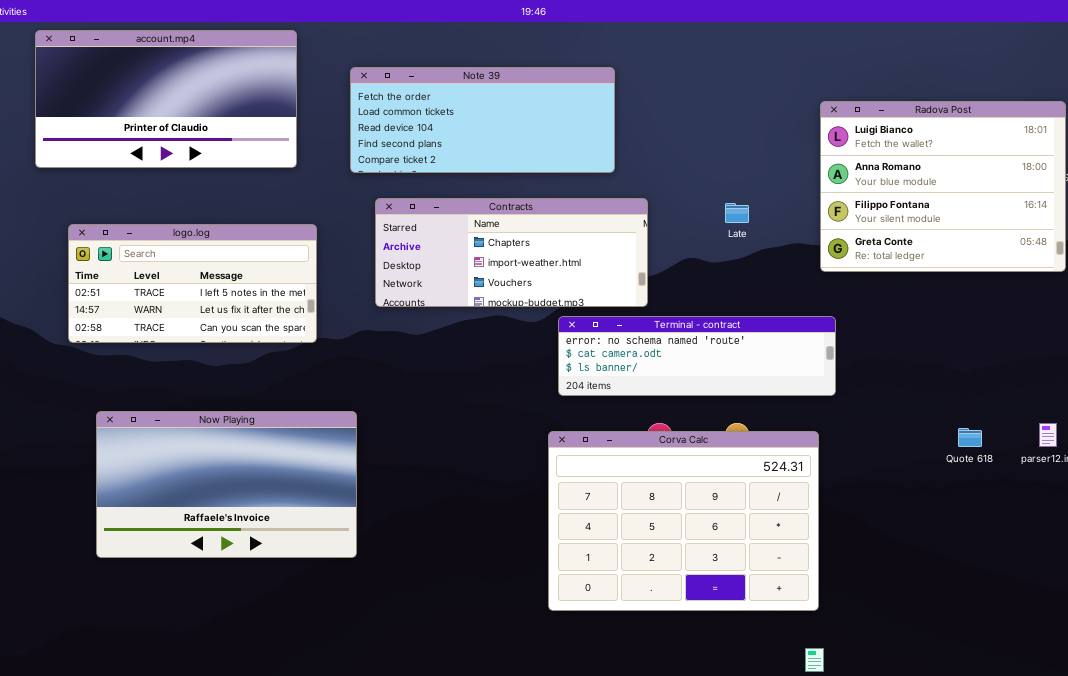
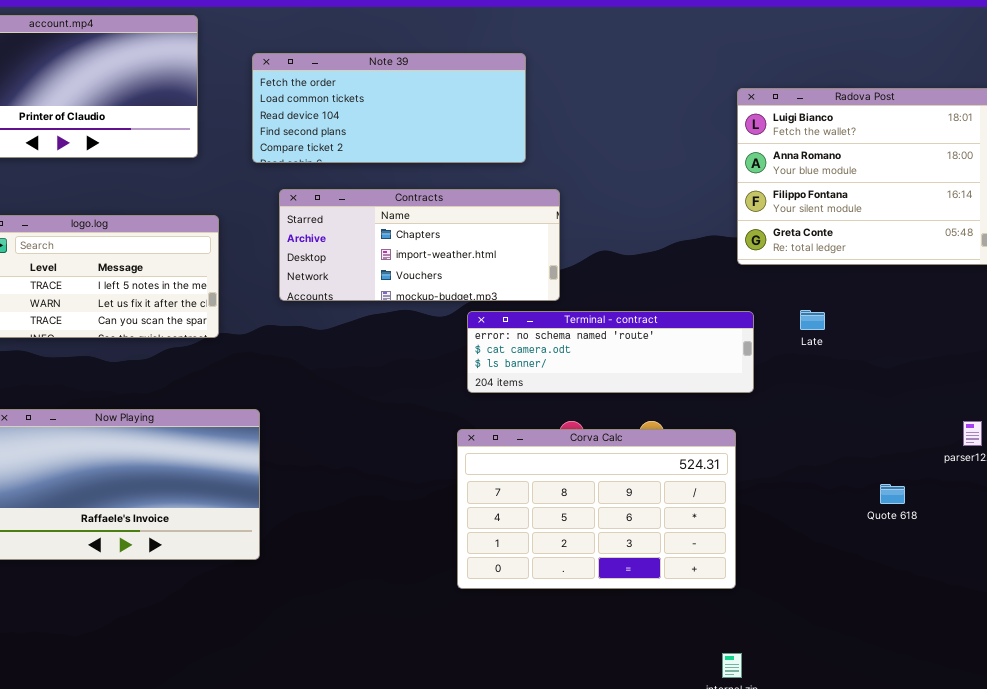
Late: [725,203,749,223] -> [800,310,825,330], moved
Quote 618: [958,428,982,447] -> [880,484,905,504], moved
Corva Calc: [548,431,819,611] -> [457,429,736,589], resized

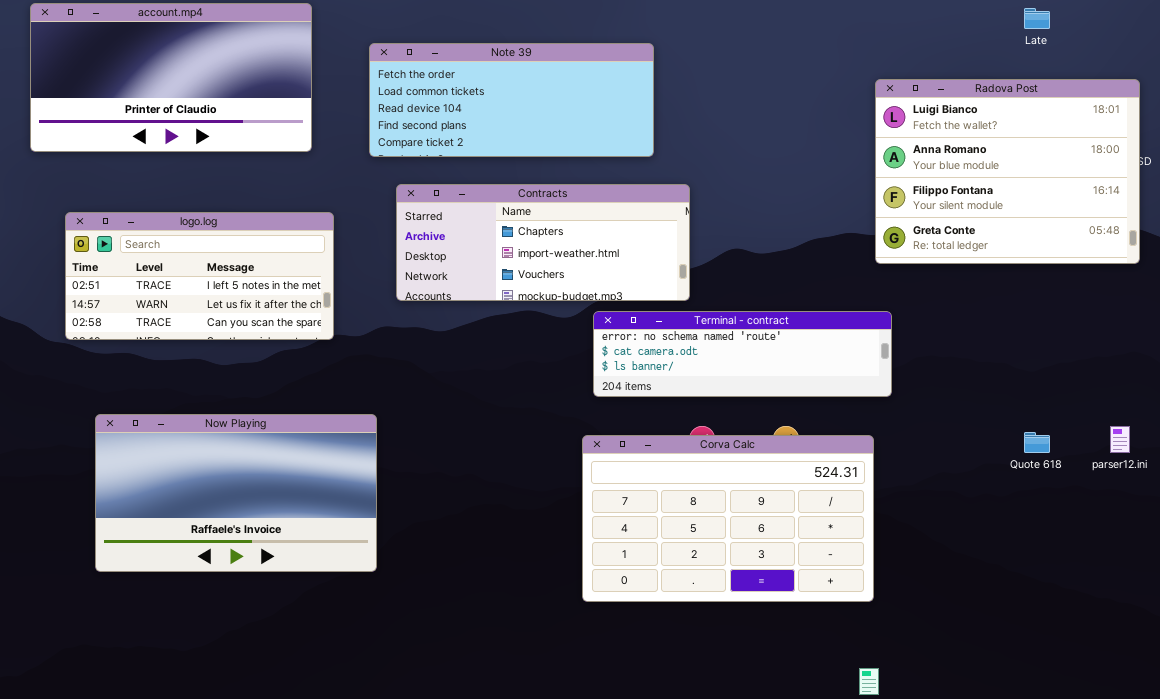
Late: [800,310,825,330] -> [1024,8,1050,29], moved
Quote 618: [880,484,905,504] -> [1024,432,1050,453], moved

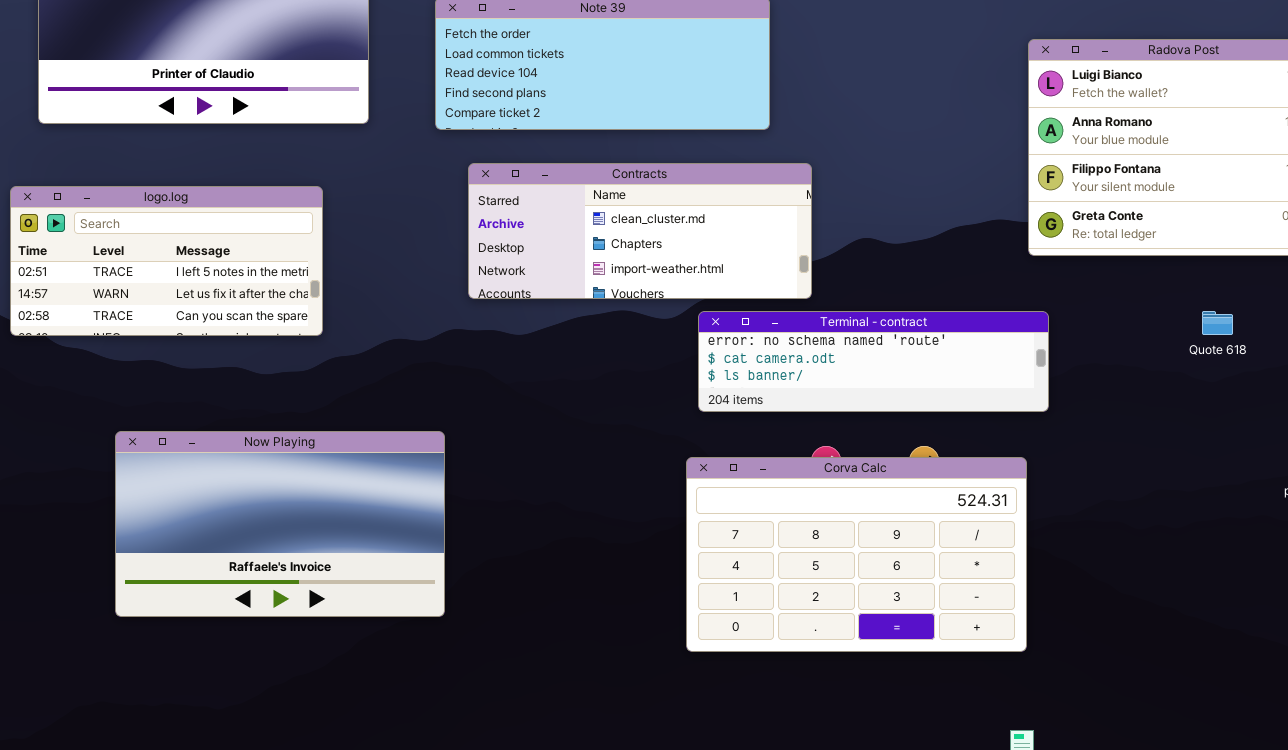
Contracts: [396,184,690,301] -> [468,163,812,299], scrolled up 1 row
logo.log: [65,212,334,340] -> [10,186,323,336], moved
Quote 618: [1024,432,1050,453] -> [1202,311,1233,335], moved

